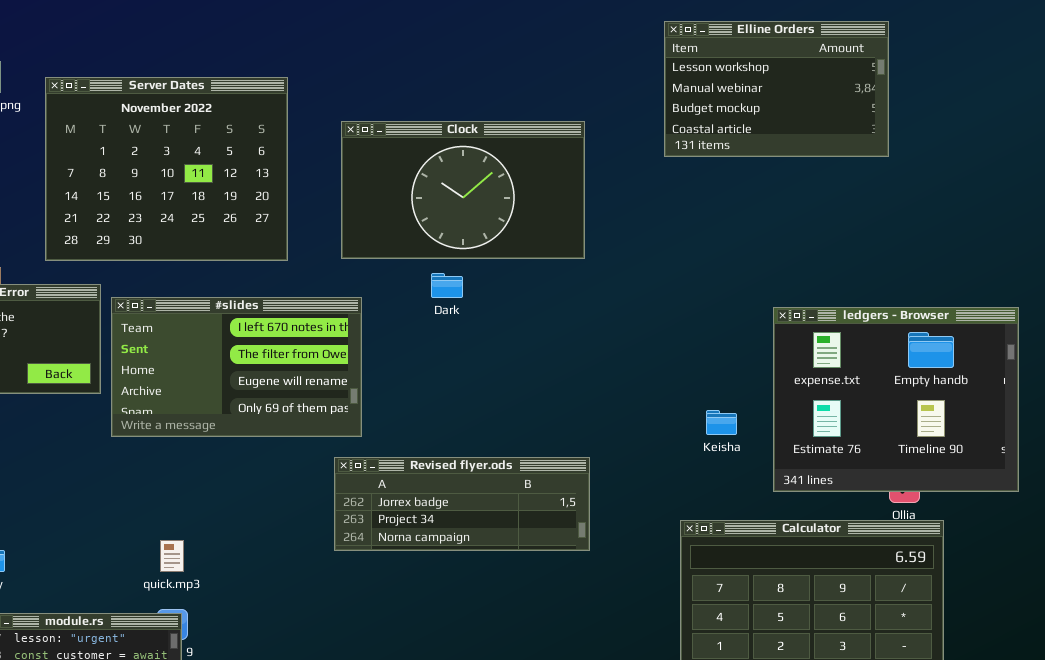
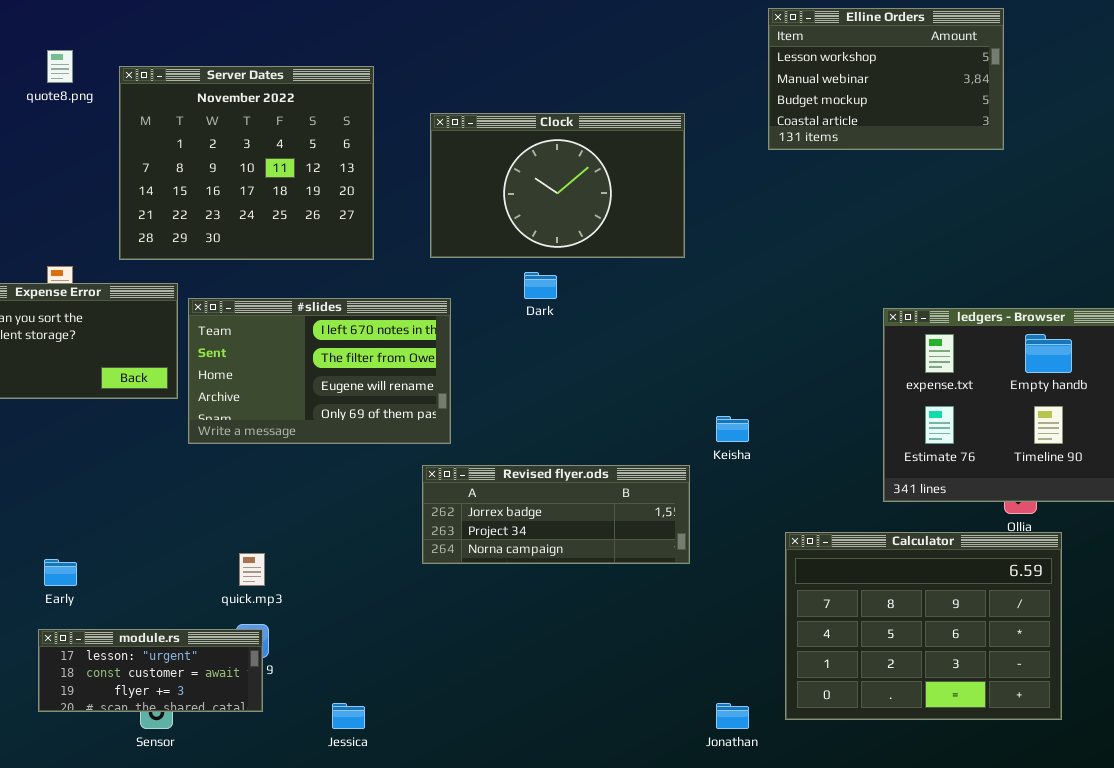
Keisha: [706,410,737,435] -> [716,416,749,442], moved

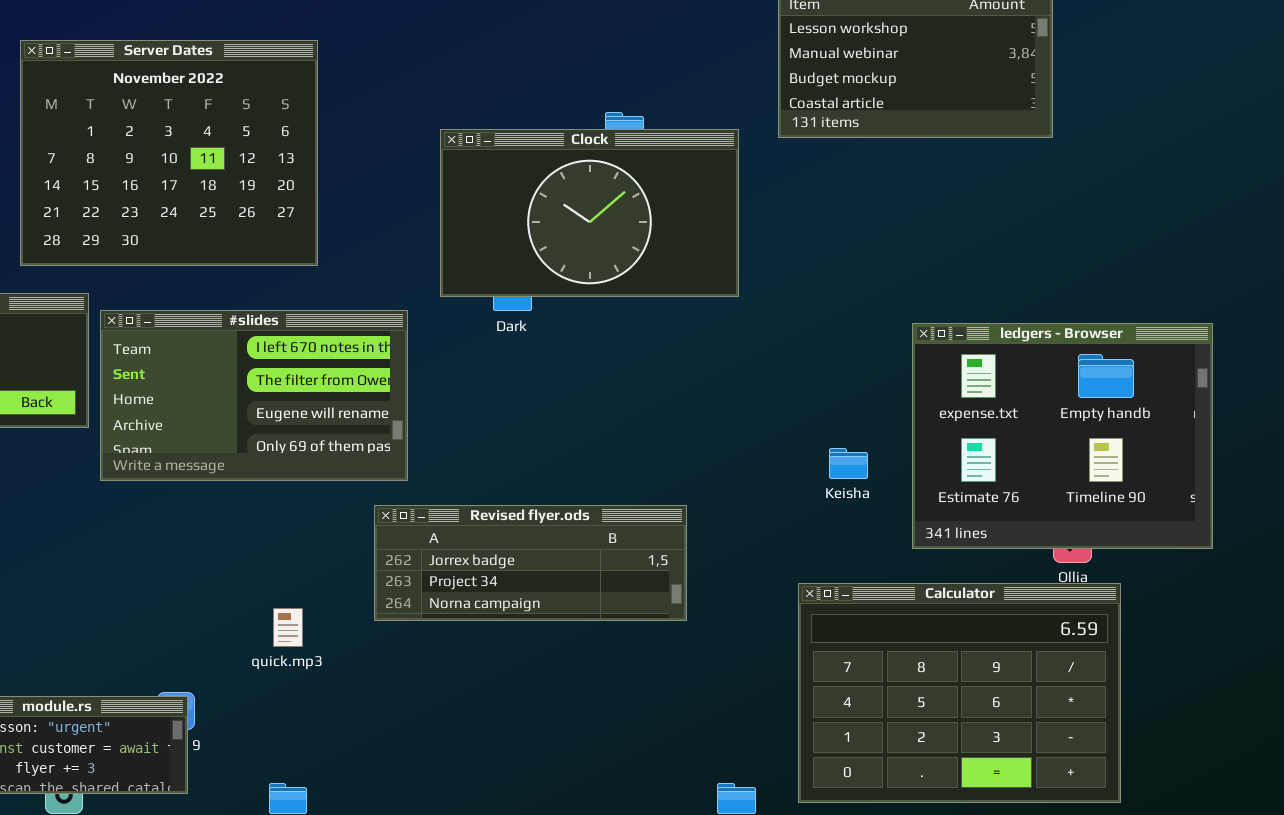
Clock: [430,113,685,258] -> [440,129,739,297], moved
Keisha: [716,416,749,442] -> [829,448,868,479], moved
quick.mp3: [239,553,265,586] -> [273,608,303,647], moved

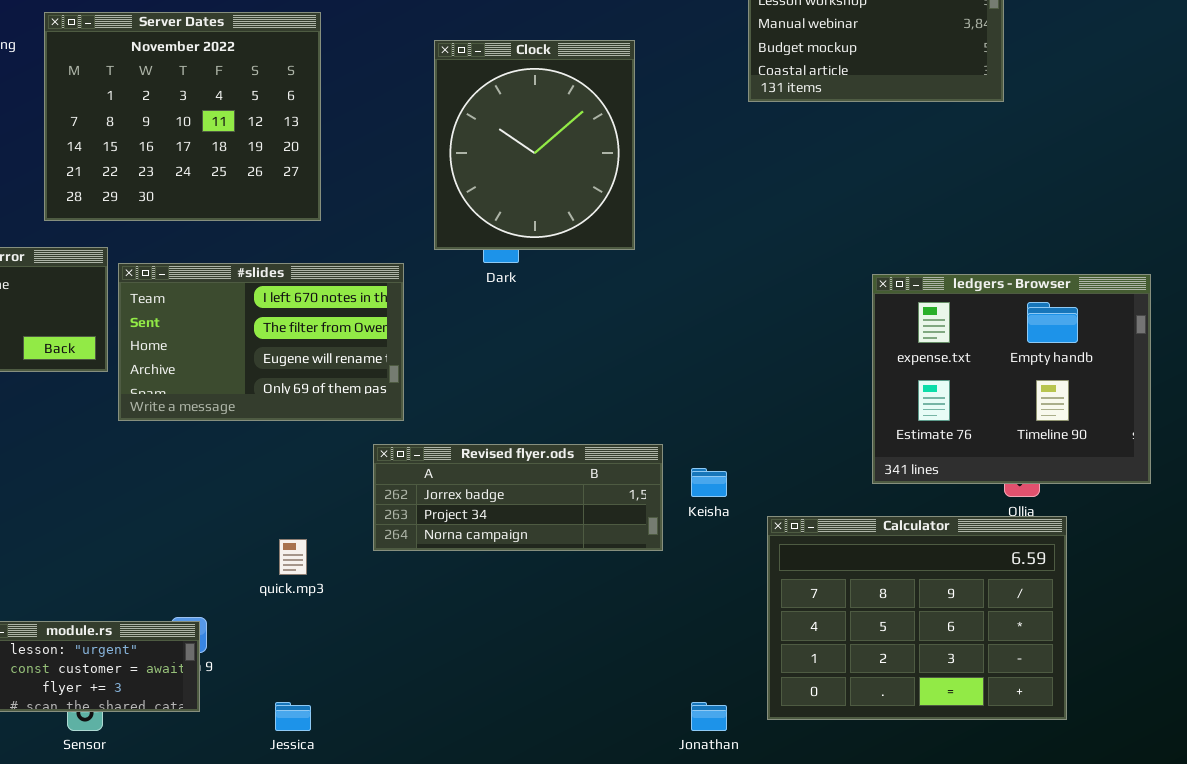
Clock: [440,129,739,297] -> [434,40,635,250], resized
Keisha: [829,448,868,479] -> [691,468,727,497], moved

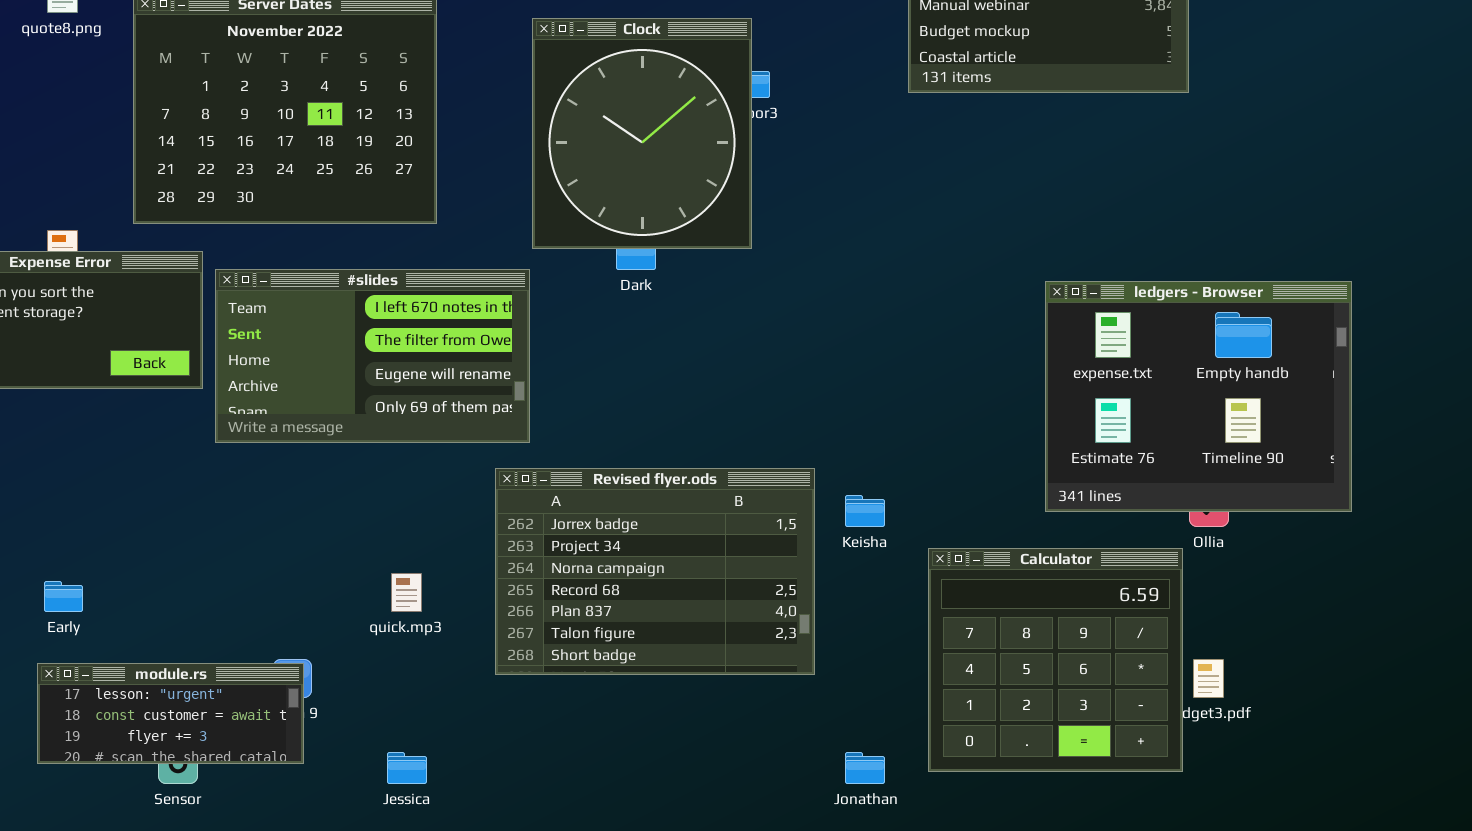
Clock: [434,40,635,250] -> [532,18,752,249], moved
Revised flyer.ods: [373,444,663,551] -> [495,468,815,675], resized
Calculator: [767,516,1067,720] -> [928,548,1183,772], resized

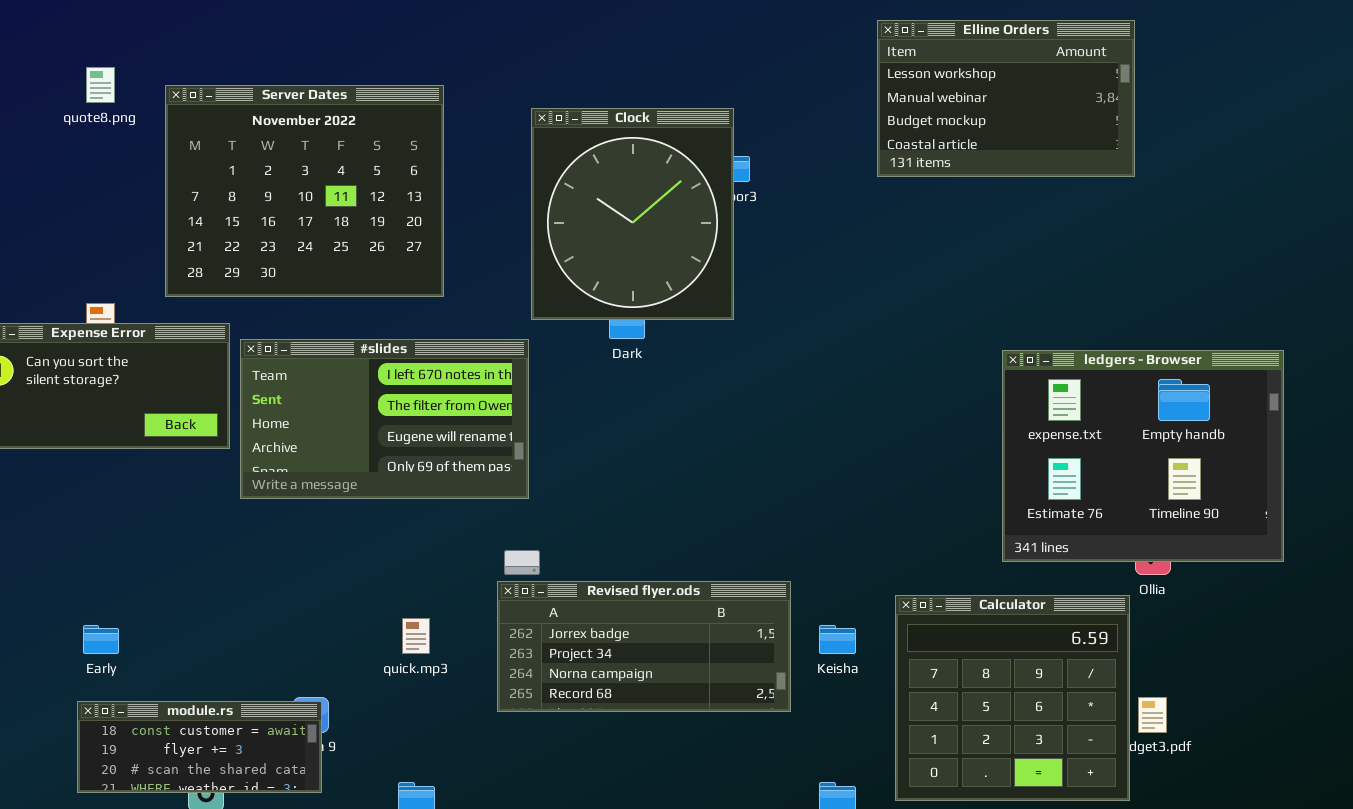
Revised flyer.ods: [495,468,815,675] -> [497,581,791,712], resized
Keisha: [845,495,885,527] -> [819,625,856,654], moved
module.rs: [37,663,304,764] -> [77,701,322,793], scrolled down 1 row

